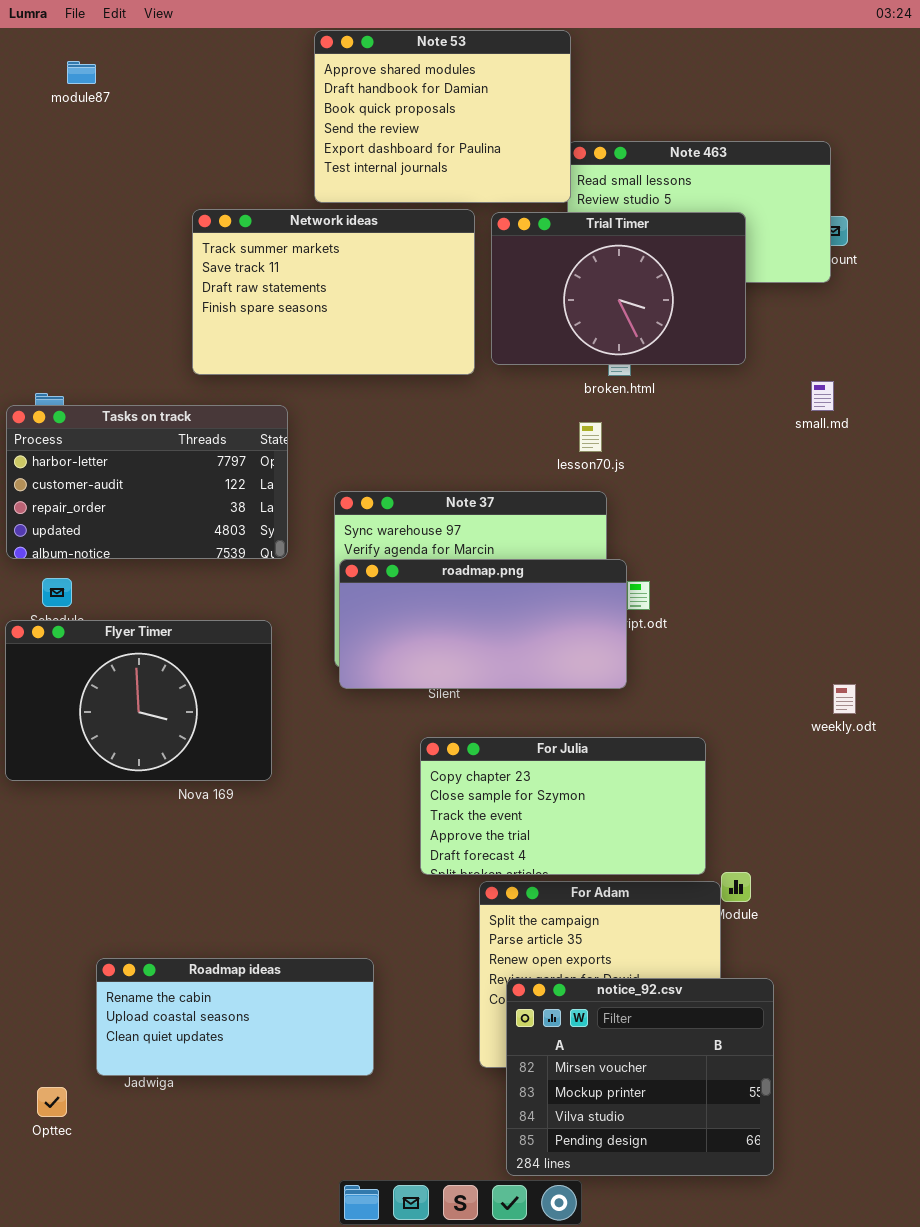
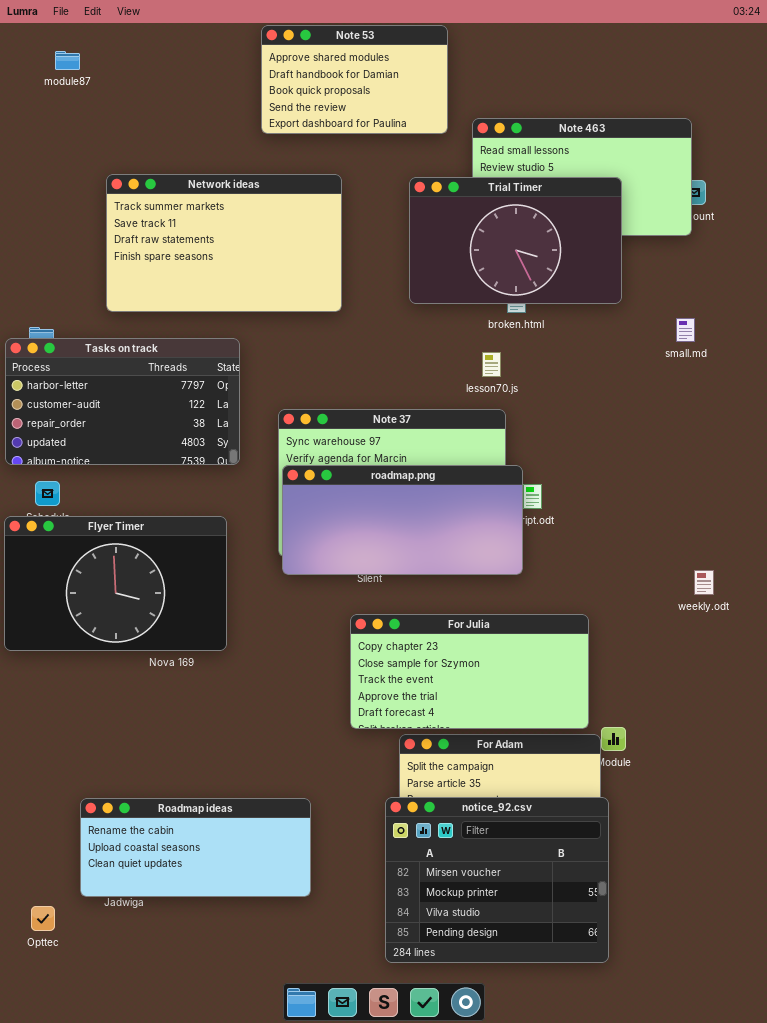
Note 53: [314,30,571,203] -> [261,25,448,134], resized
Network ideas: [192,209,475,375] -> [106,174,342,312], moved
notice_92.csv: [506,978,774,1176] -> [385,797,609,963], moved

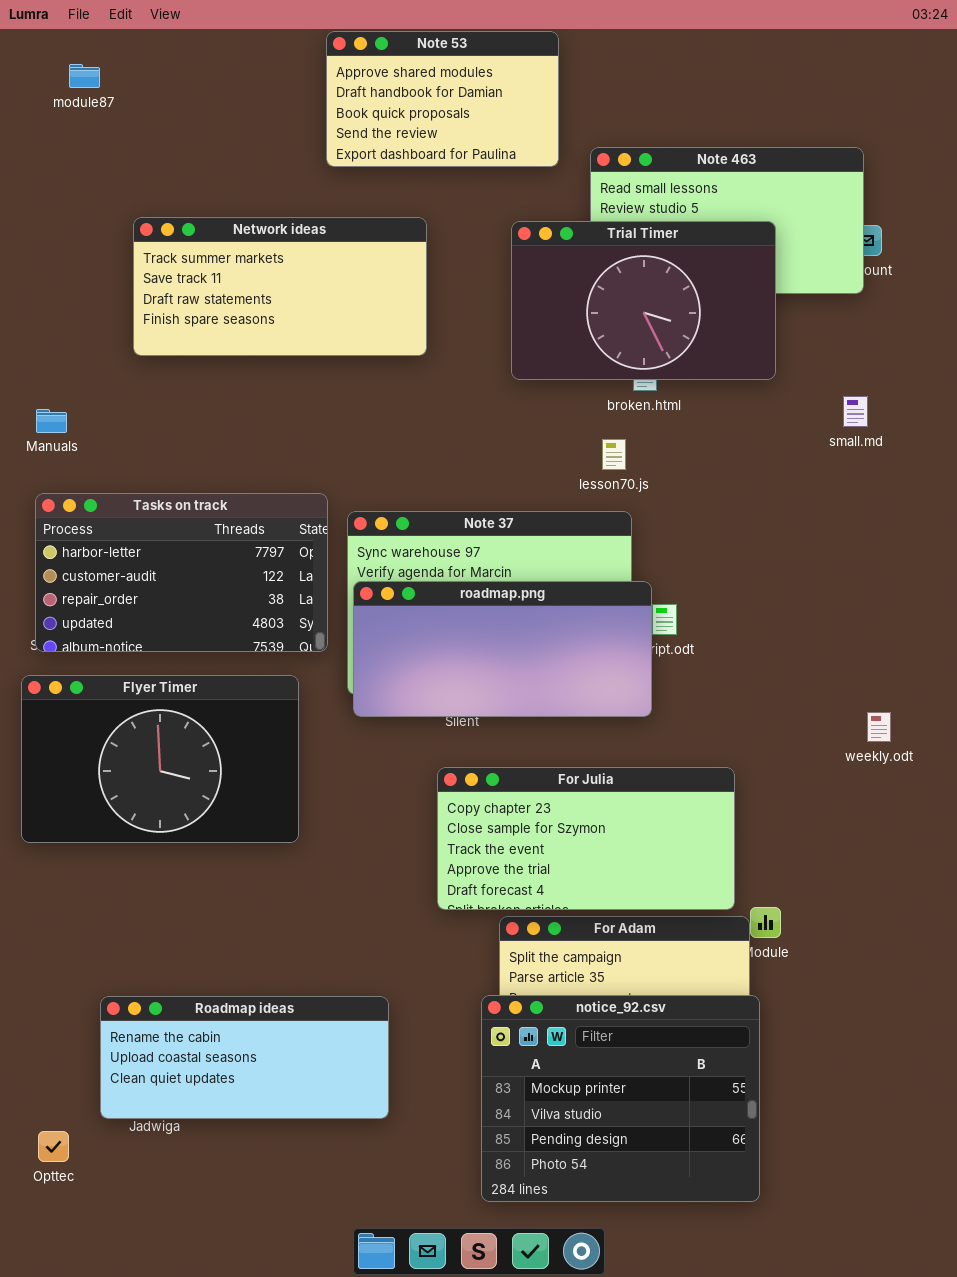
Network ideas: [106,174,342,312] -> [133,217,427,356], resized
Tasks on track: [5,338,240,465] -> [35,493,328,652], moved
Flyer Timer: [4,516,227,651] -> [21,675,299,843], moved
notice_92.csv: [385,797,609,963] -> [481,995,760,1202], scrolled down 1 row

